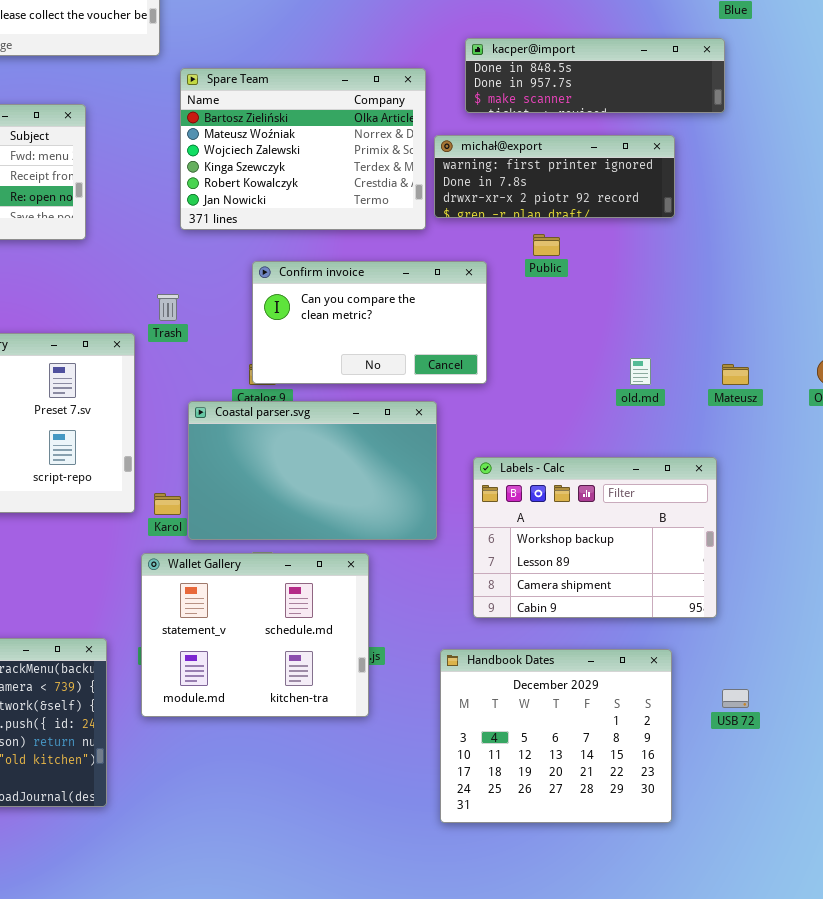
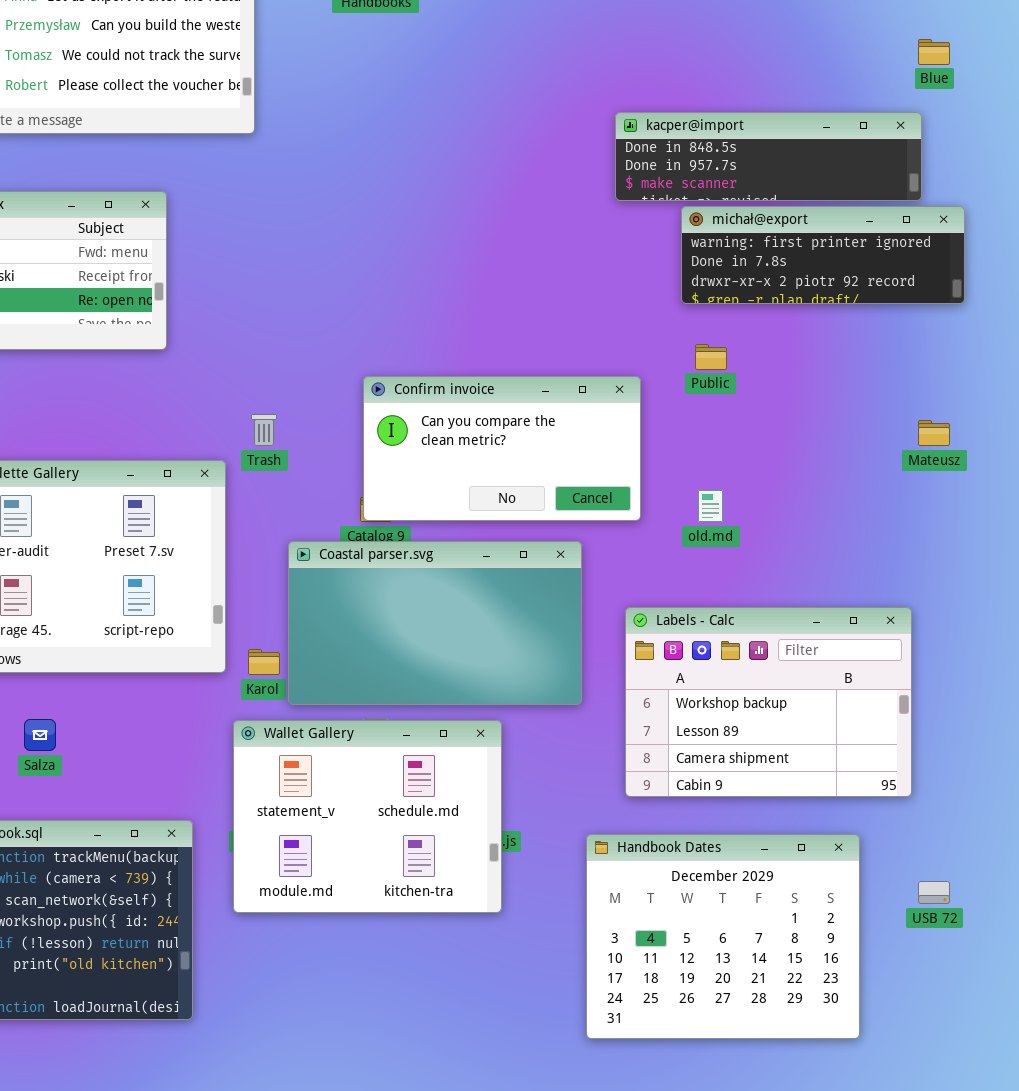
Spare Team: [180,68,426,230] -> none, closed
michał@export: [434,135,675,218] -> [681,206,965,304], moved
old.md: [630,358,651,385] -> [698,490,723,522], moved
Mateusz: [722,364,749,385] -> [918,420,950,446], moved

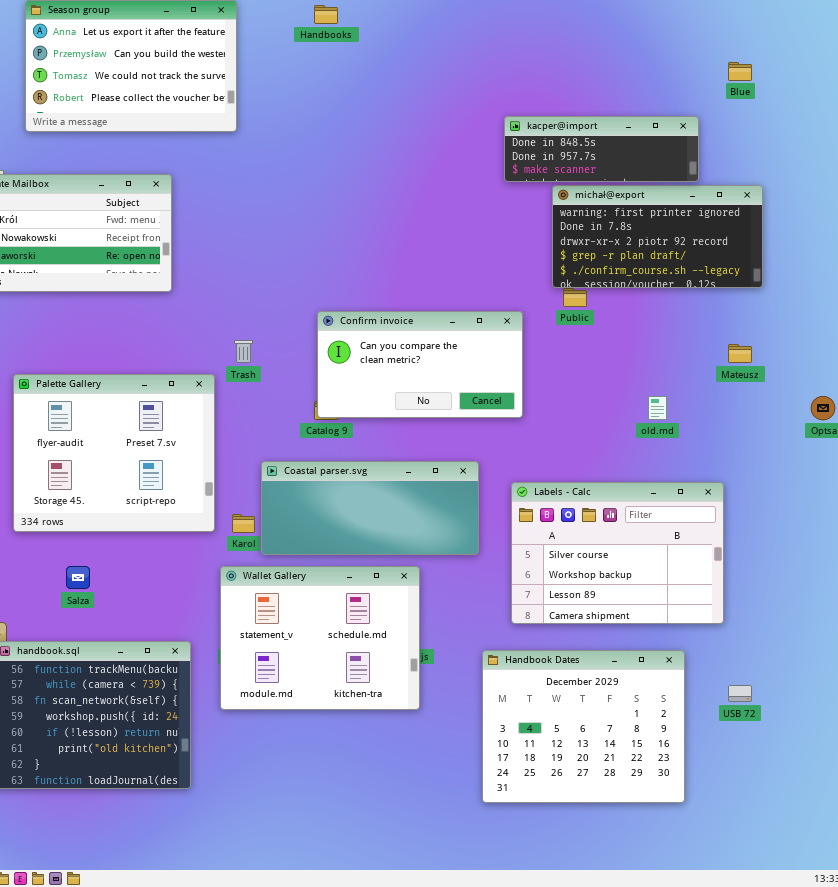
kacper@import: [615,112,922,201] -> [504,116,699,182], resized
michał@export: [681,206,965,304] -> [552,185,763,288], resized
old.md: [698,490,723,522] -> [648,396,667,420], moved
Coastal parser.svg: [288,541,582,705] -> [261,461,479,555], resized
Labels - Calc: [625,607,912,797] -> [511,482,724,624], scrolled up 1 row

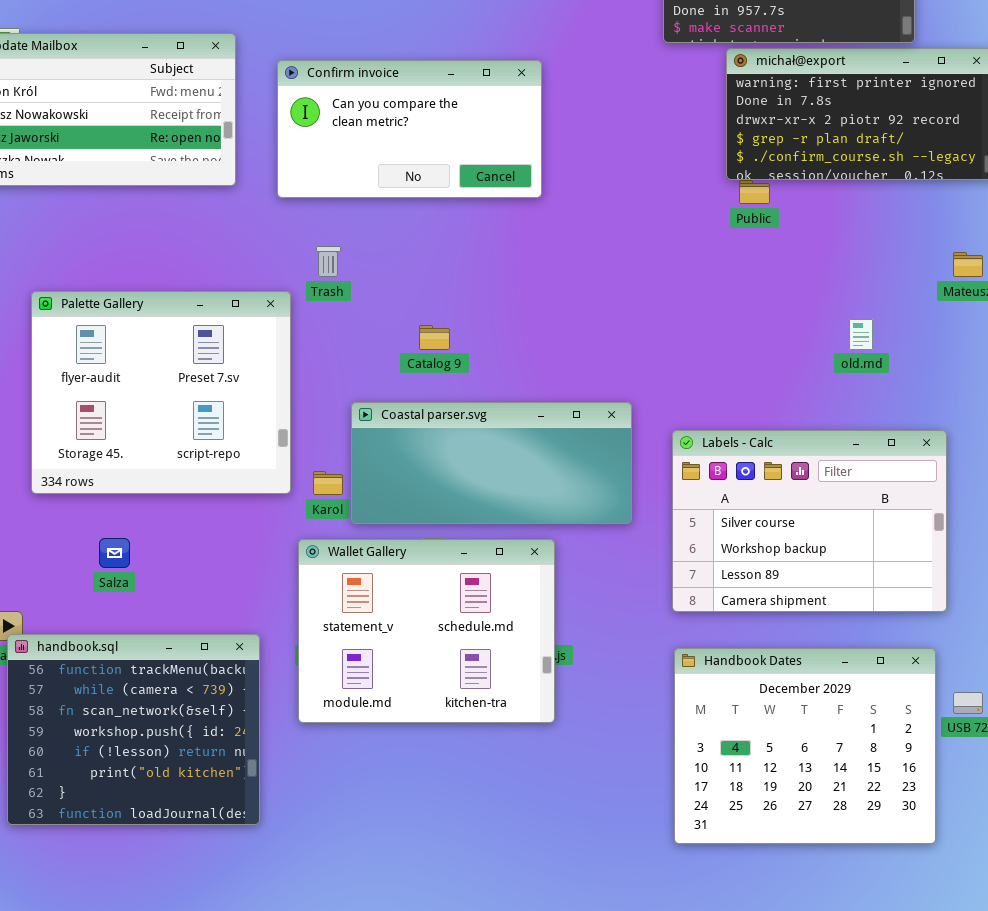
Confirm invoice: [317,311,523,418] -> [277,60,542,198], moved
Handbook Dates: [482,650,685,803] -> [674,648,936,844], moved

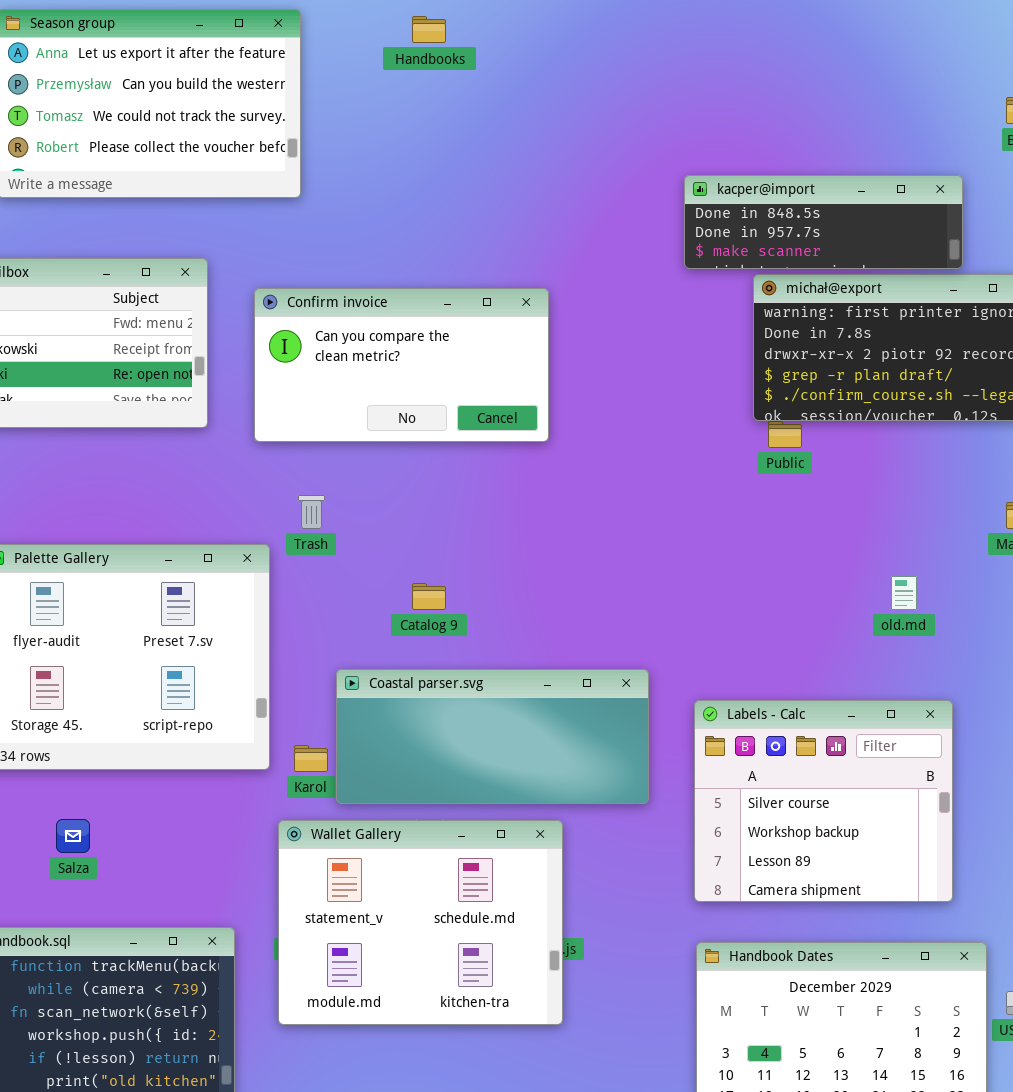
Labels - Calc: [672,430,947,612] -> [694,700,953,902], resized

